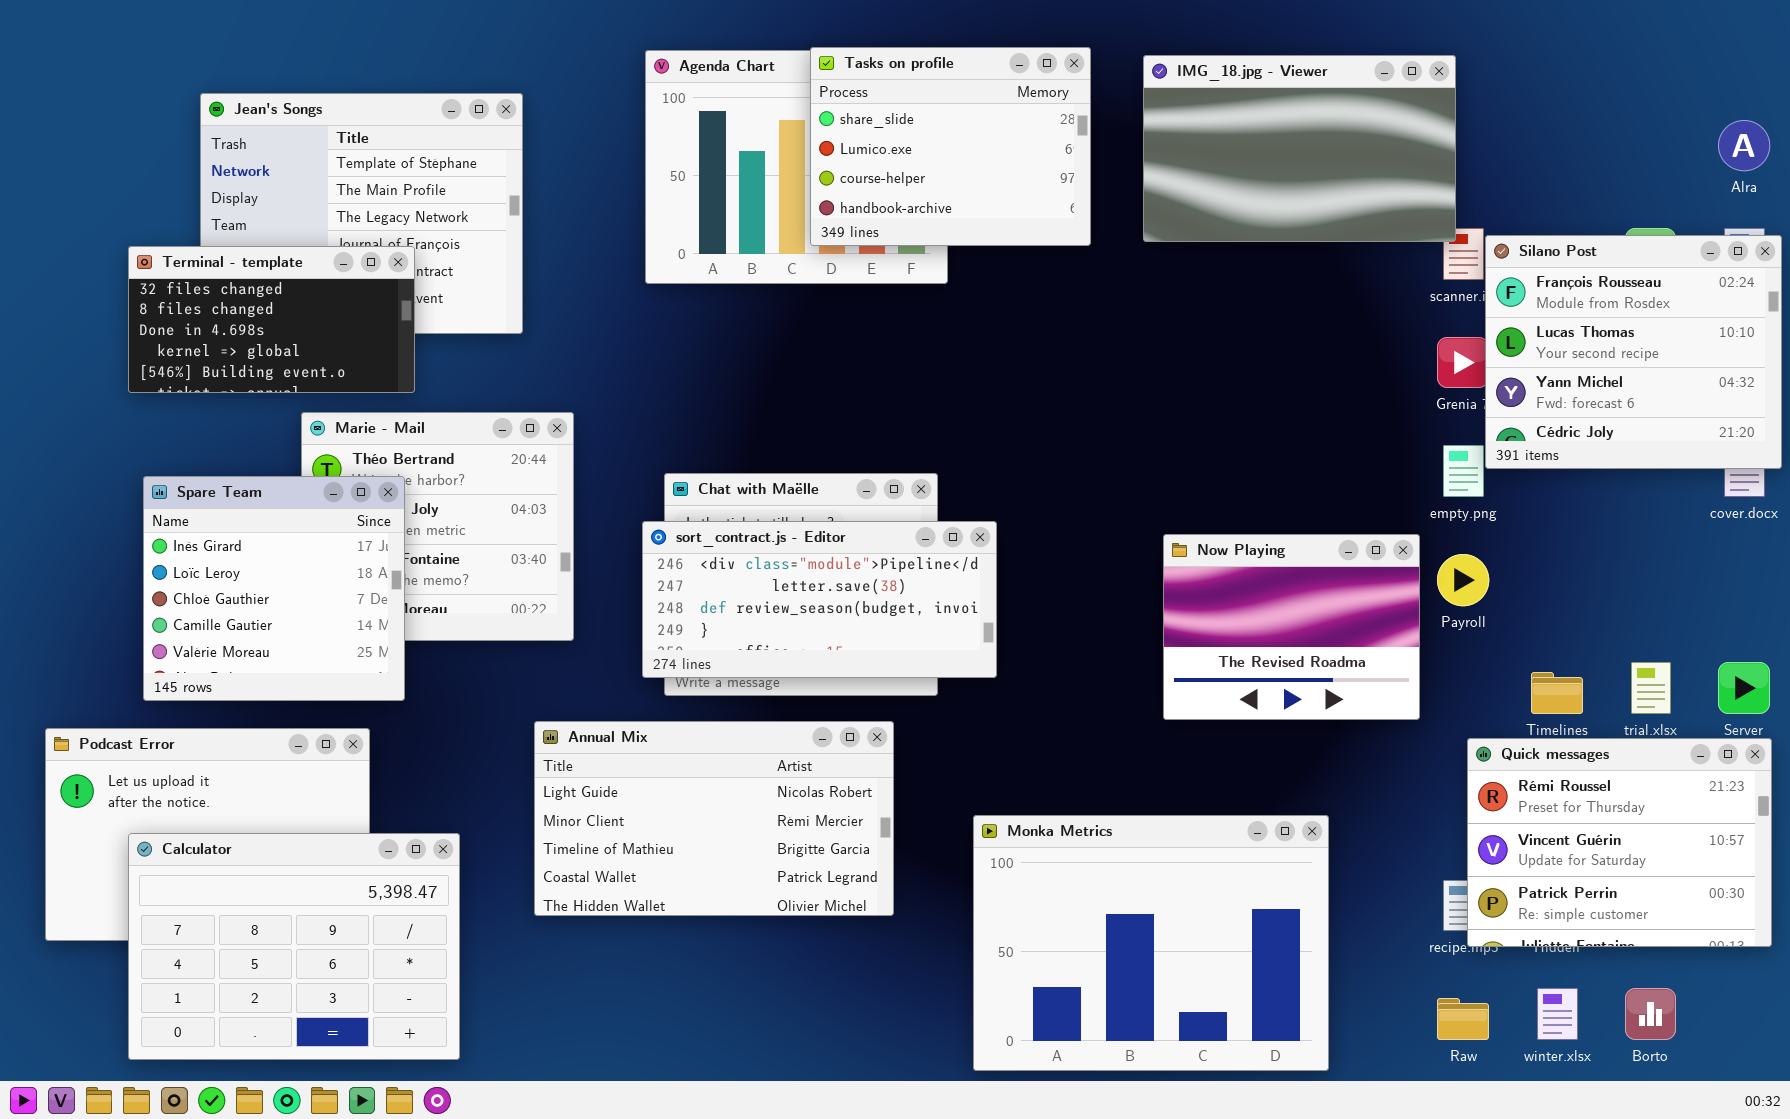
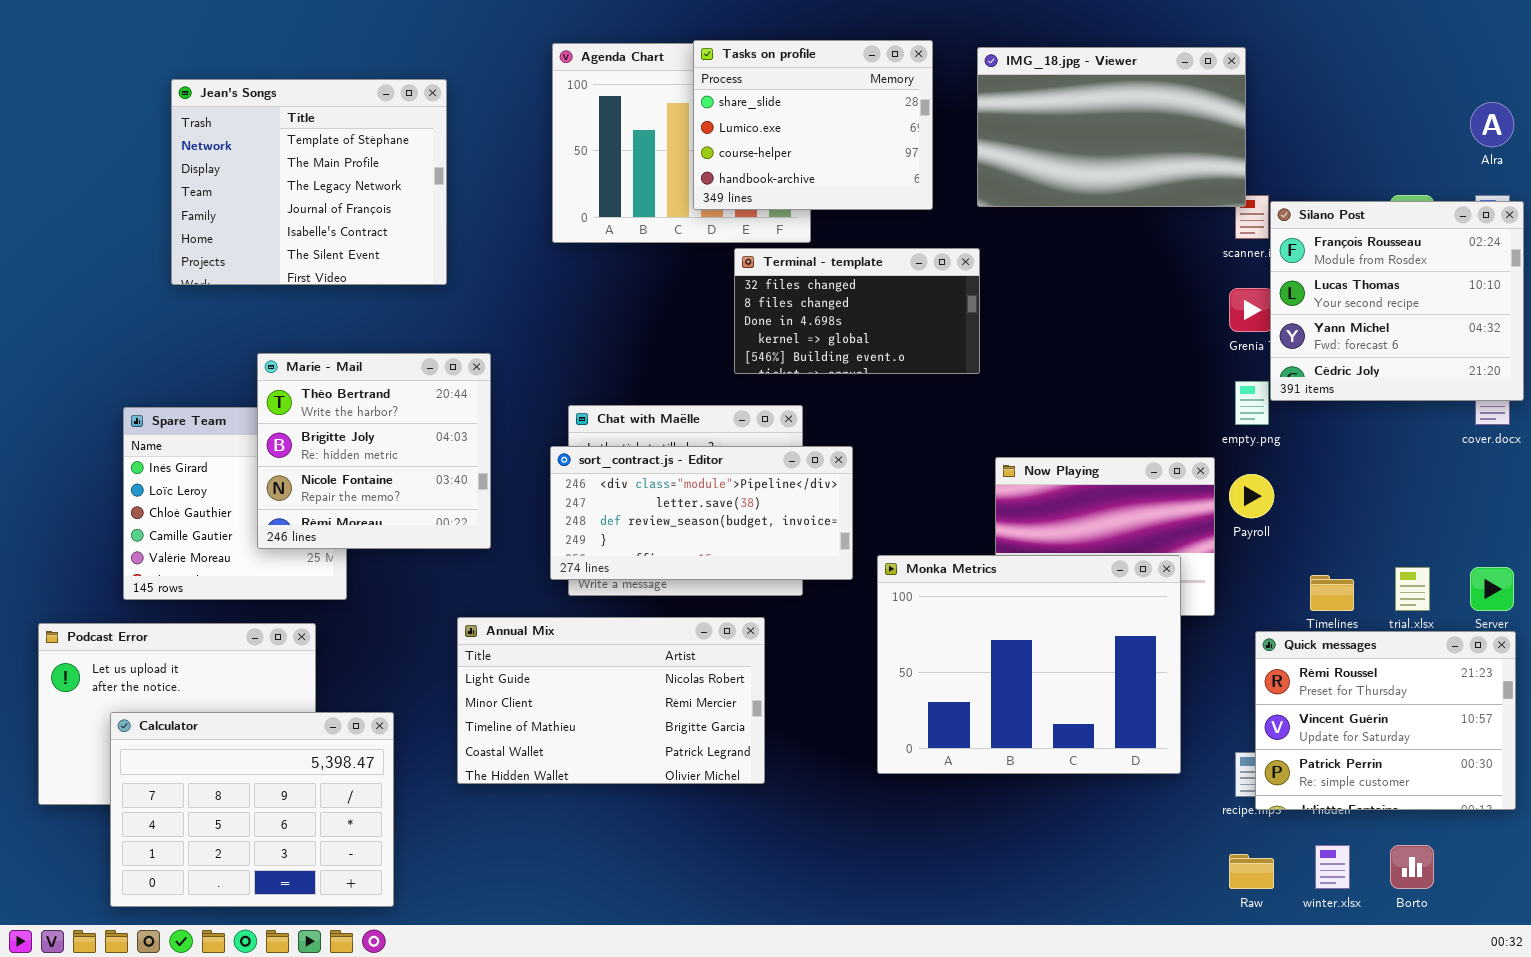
Terminal - template: [128,246,415,393] -> [734,248,980,374], moved
Marie - Mail: [301,412,574,641] -> [257,353,491,549], raised
Monka Metrics: [973,815,1329,1071] -> [877,555,1181,774], moved

